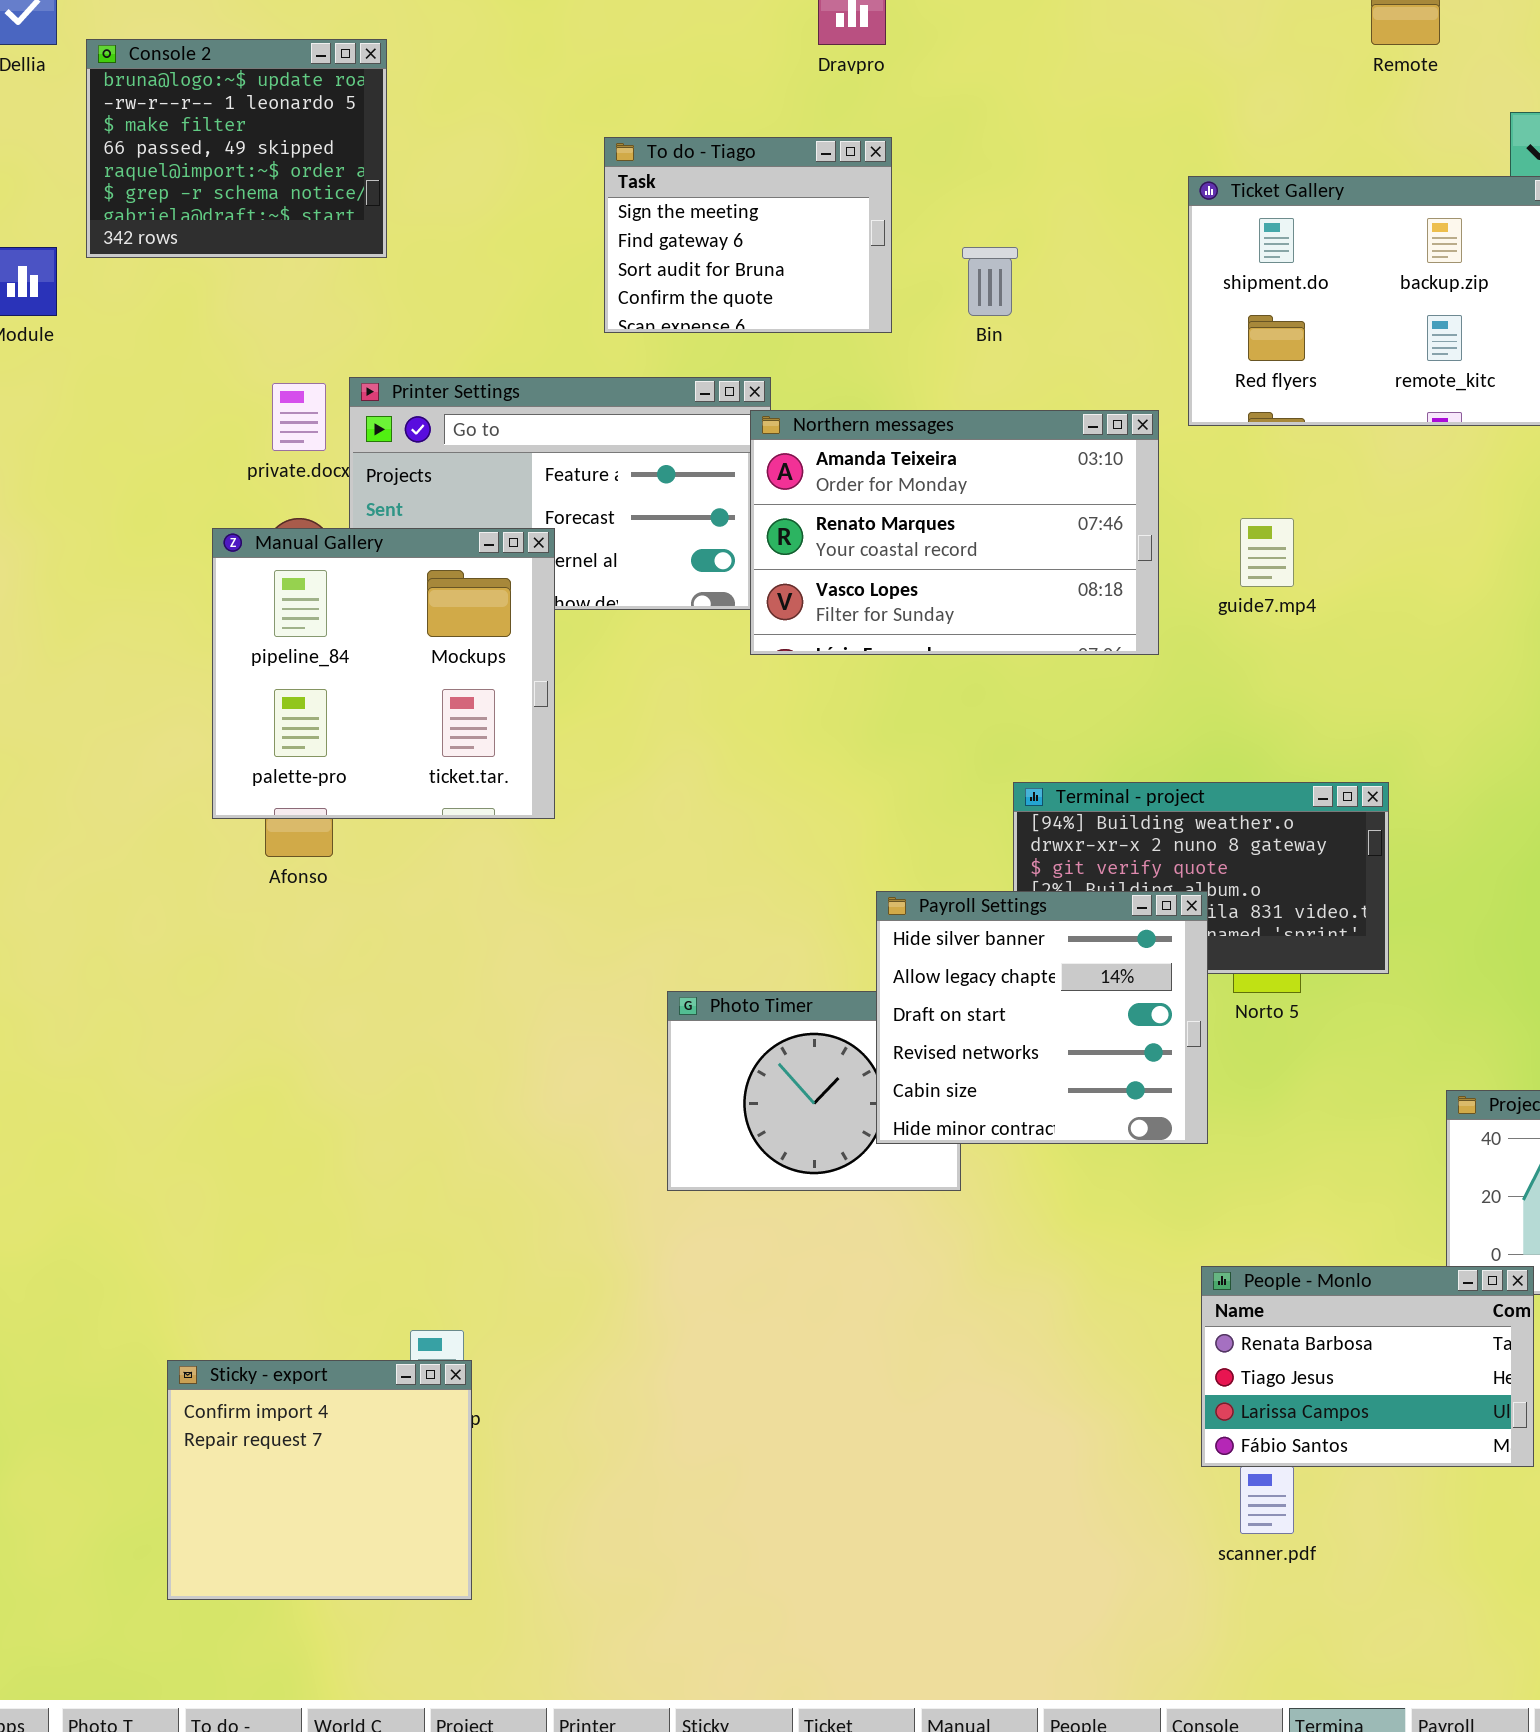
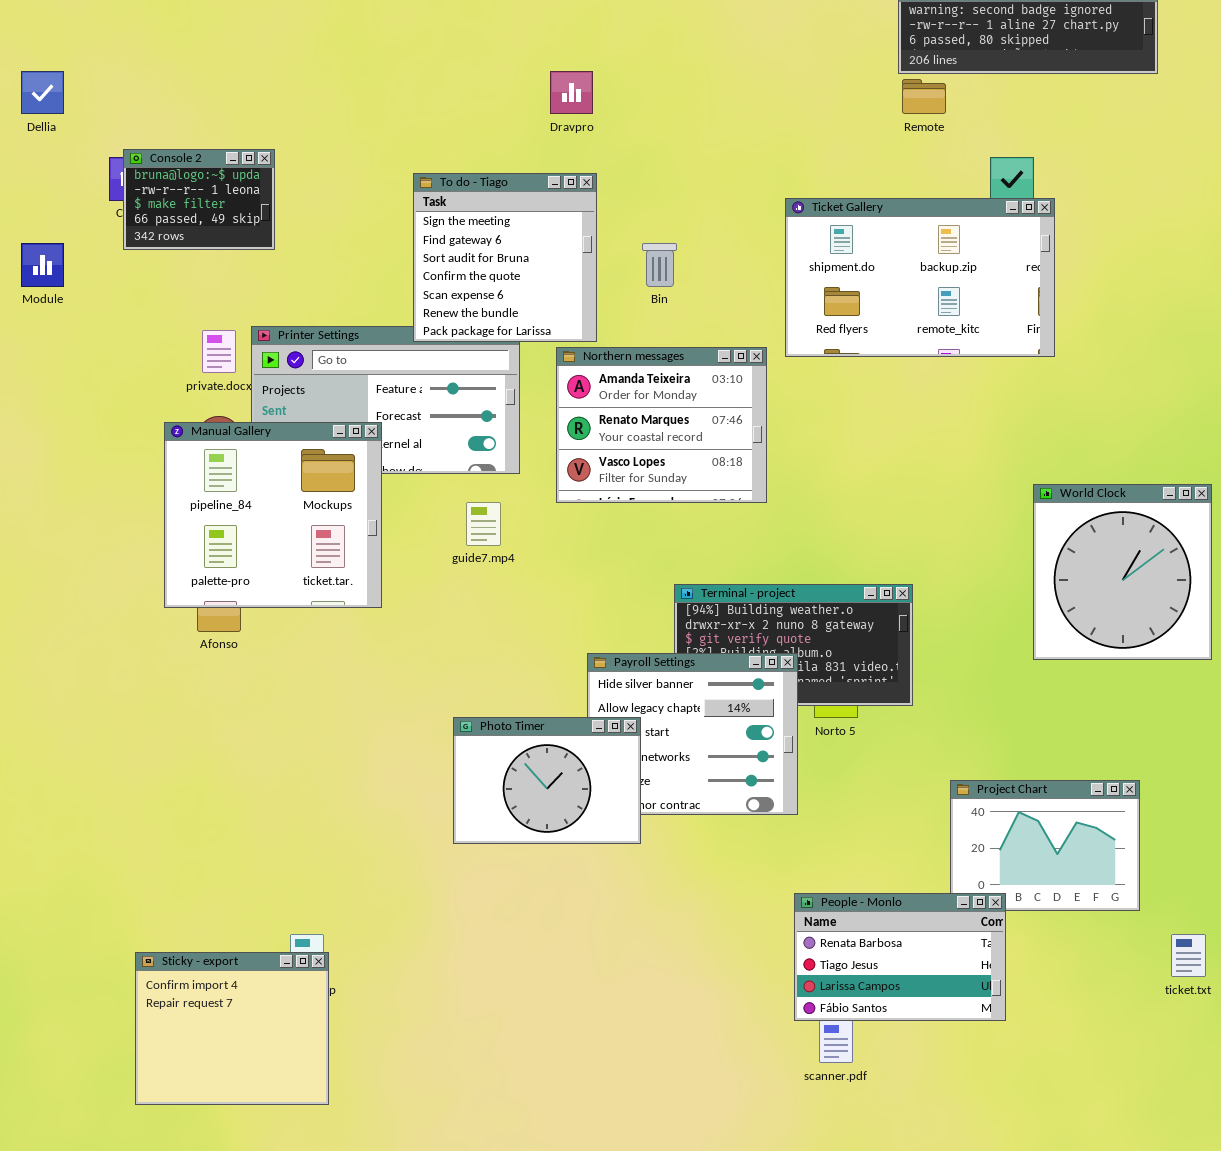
Console 2: [86,39,387,258] -> [123,149,275,250], resized
To do - Tiago: [604,137,892,333] -> [413,173,597,342], resized
Northern messages: [750,410,1159,655] -> [556,347,767,503], resized
guide7.mp4: [1240,518,1294,587] -> [466,502,501,546], moved
Photo Timer: [667,991,961,1191] -> [453,717,641,844], raised

